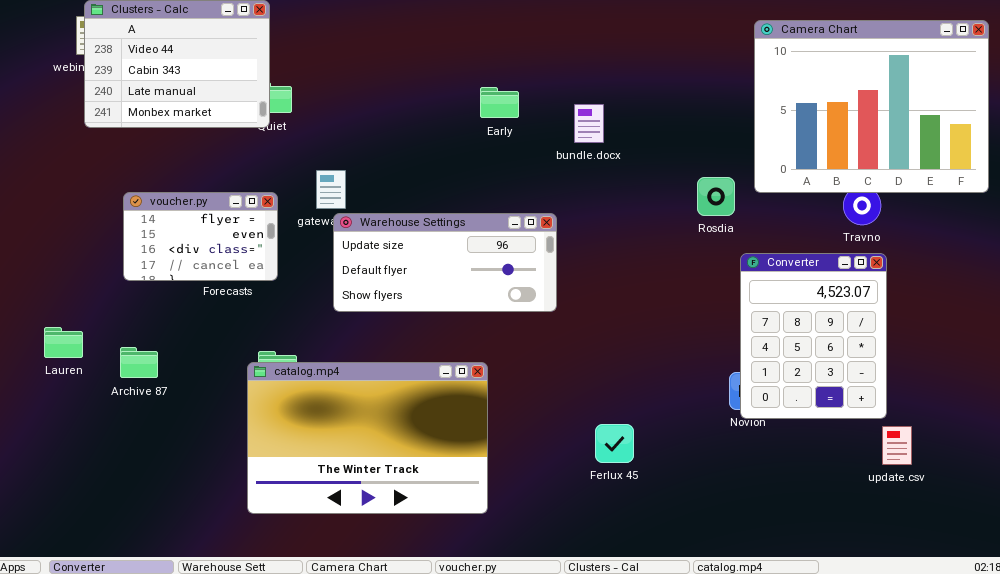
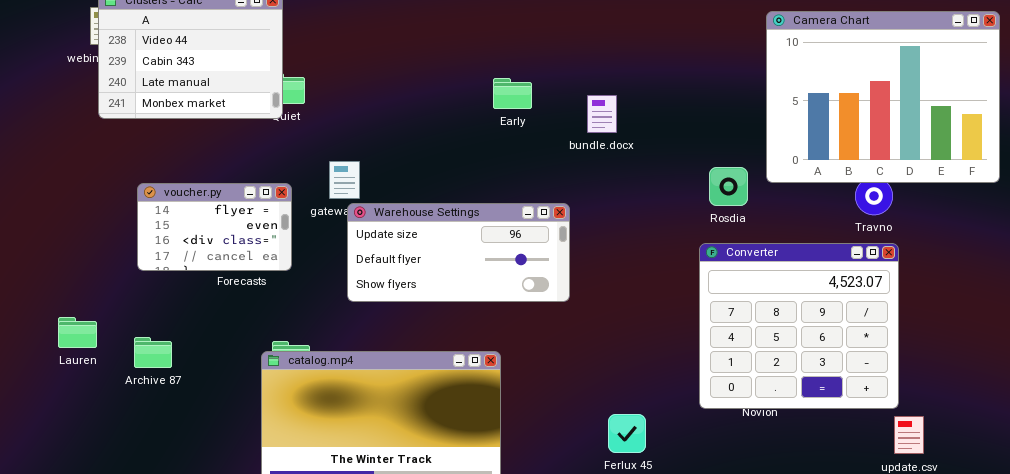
Converter: [740,253,887,419] -> [699,243,899,409], resized

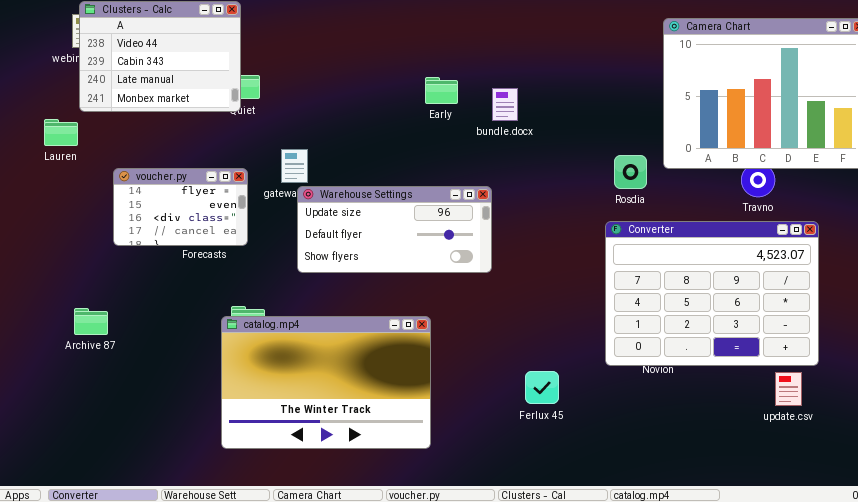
bundle.docx: [587,95,617,133] -> [492,88,518,121], moved
Converter: [699,243,899,409] -> [605,221,819,366], resized
Lauren: [58,317,97,348] -> [44,119,78,146], moved
Archive 87: [134,337,172,368] -> [74,308,108,335], moved

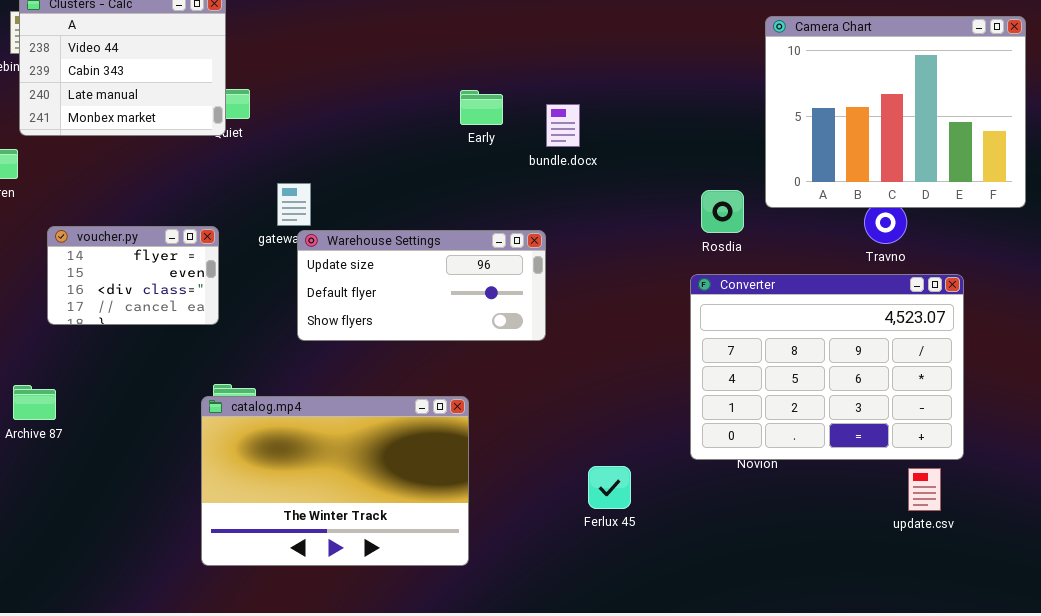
voucher.py: [113,168,248,246] -> [47,226,219,325], moved

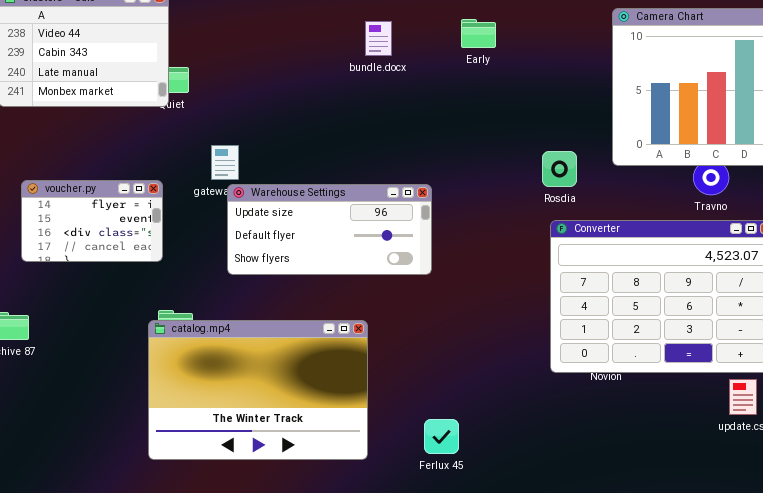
Early: [460,90,503,125] -> [461,19,496,48], moved
bundle.docx: [546,104,580,147] -> [365,21,392,56], moved
Rosdia: [701,190,744,233] -> [542,151,577,187], moved
Ferlux 45: [588,466,631,509] -> [424,419,459,454], moved

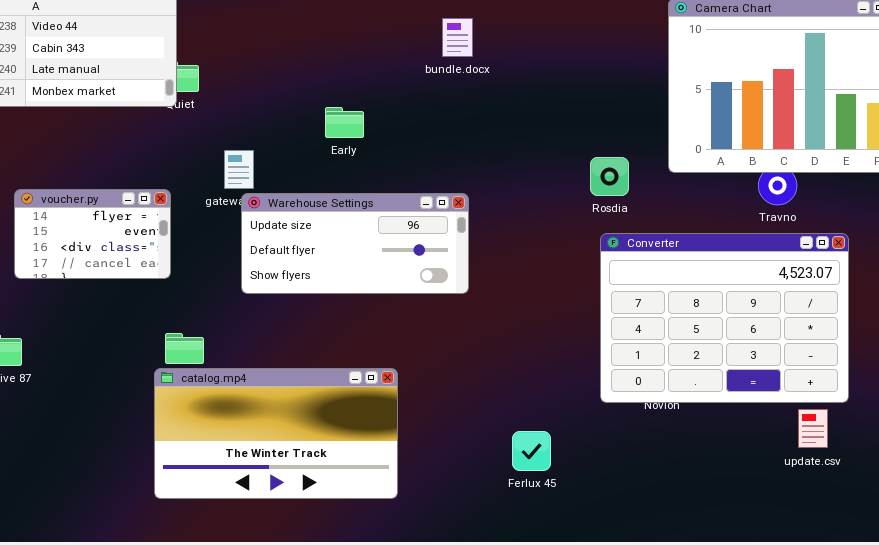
Early: [461,19,496,48] -> [325,107,364,138], moved
bundle.docx: [365,21,392,56] -> [442,18,473,57], moved
catalog.mp4: [148,320,368,460] -> [154,368,398,499], resized
Ferlux 45: [424,419,459,454] -> [512,431,551,471], moved

